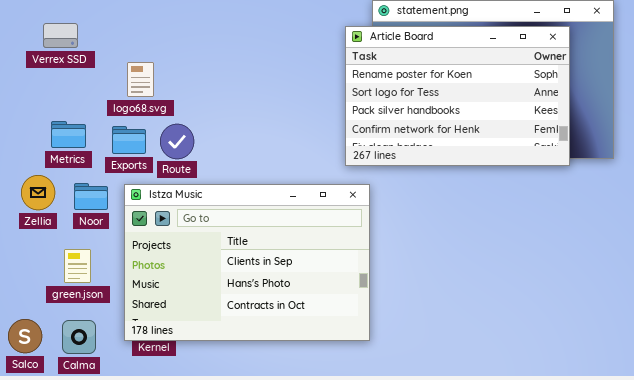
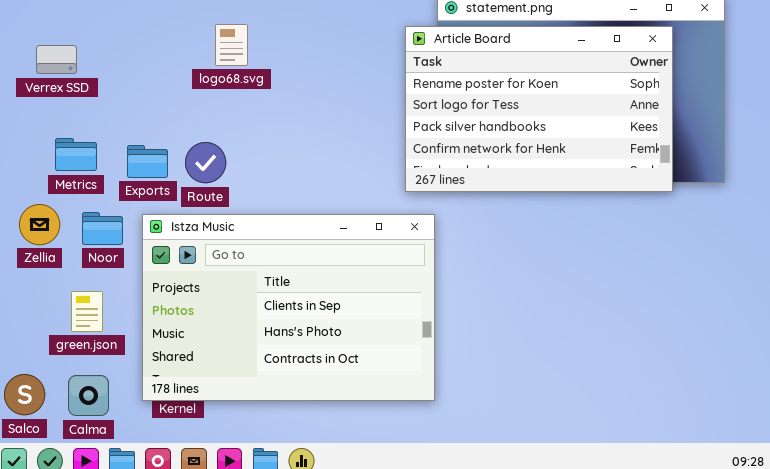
Verrex SSD: [43,23,78,48] -> [36,45,77,74], moved
logo68.svg: [127,62,154,97] -> [215,24,248,66], moved

